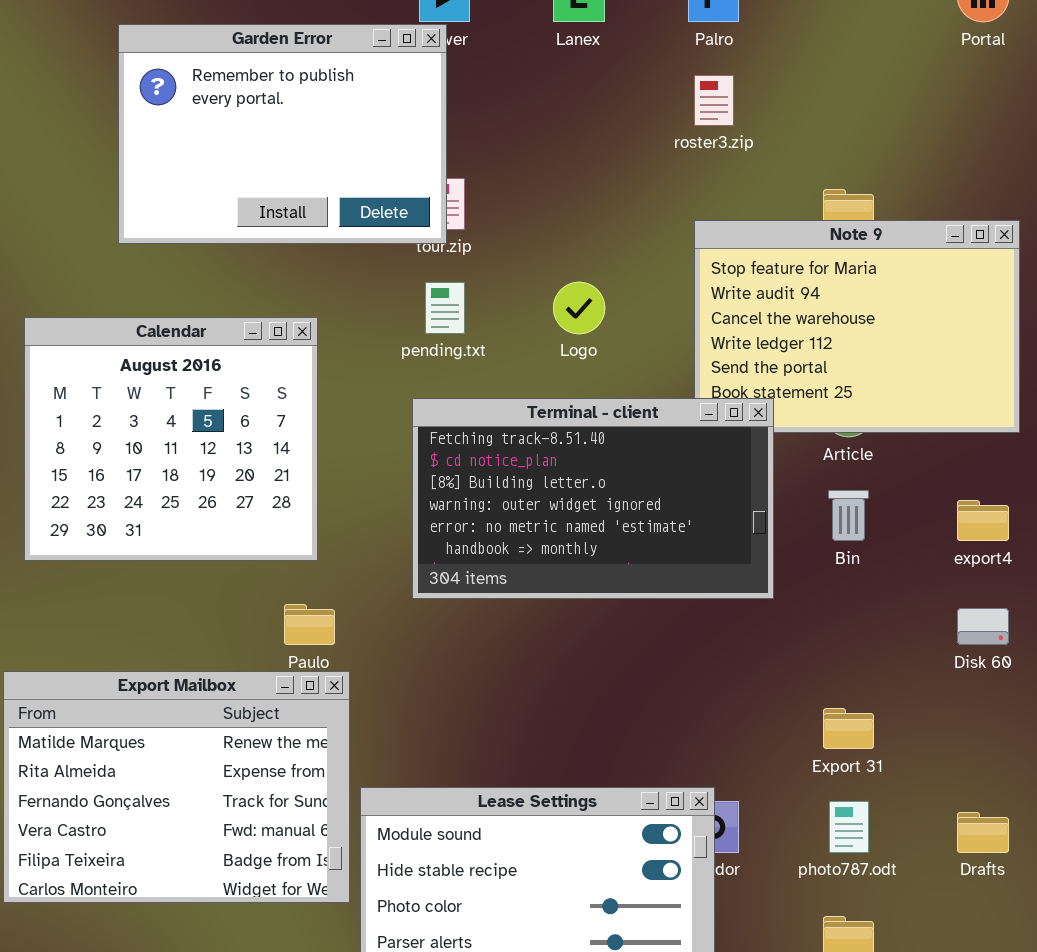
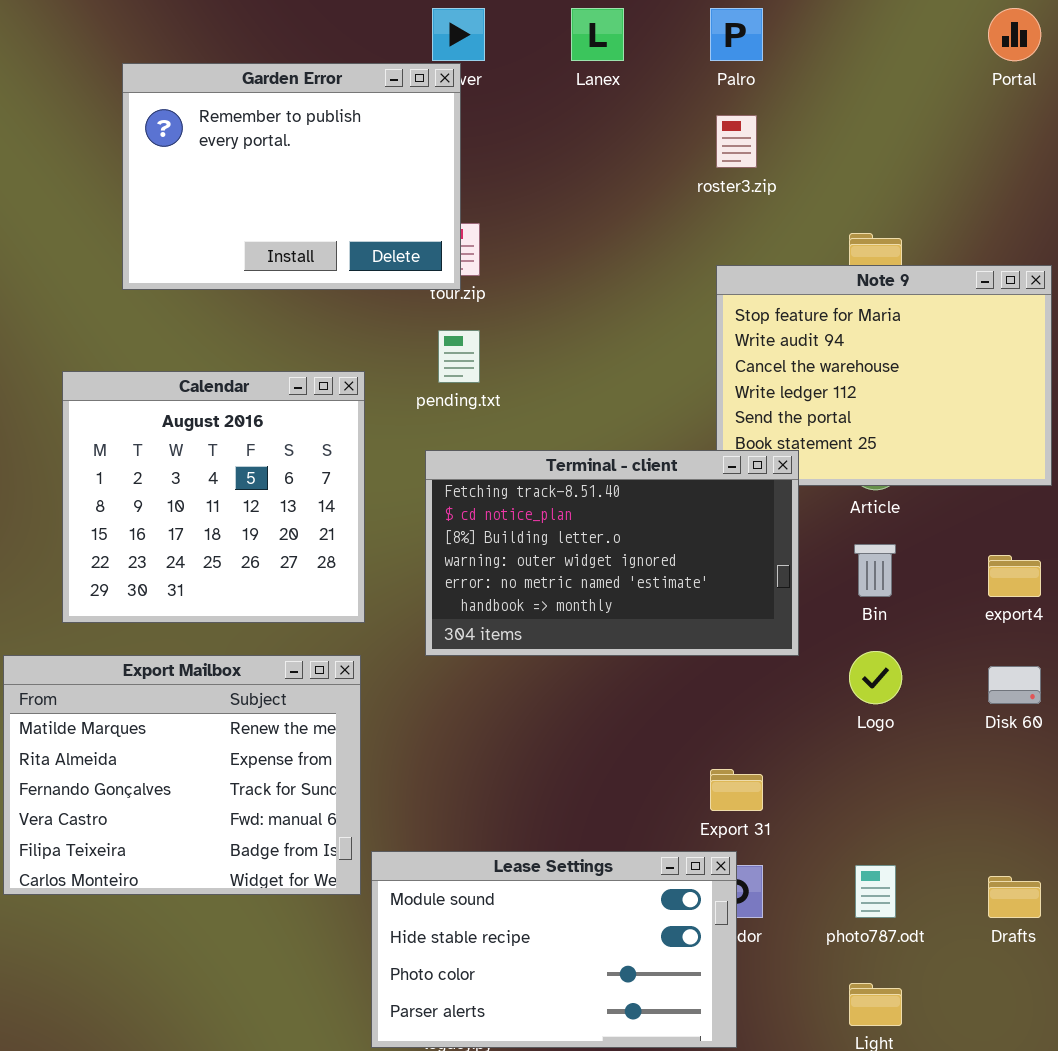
Logo: [553,282,605,334] -> [849,651,902,704], moved
Calendar: [24,317,318,561] -> [62,371,365,623], moved
Export Mailbox: [3,671,350,903] -> [3,655,361,895], moved
Export 31: [823,708,874,749] -> [710,769,763,811], moved

